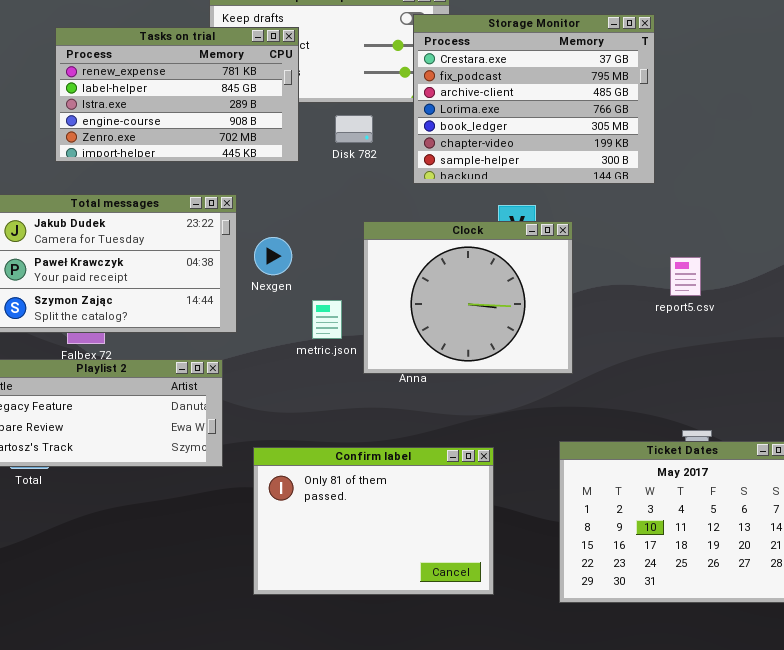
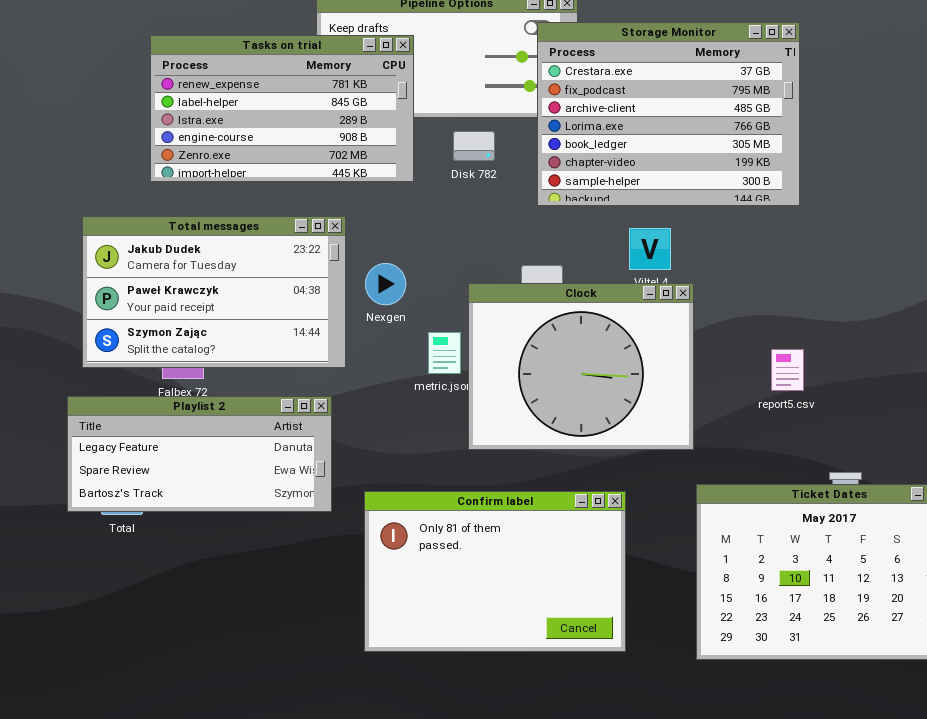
Clock: [363,221,573,374] -> [468,283,694,450], moved
report5.csv: [670,257,701,296] -> [771,349,804,391], moved

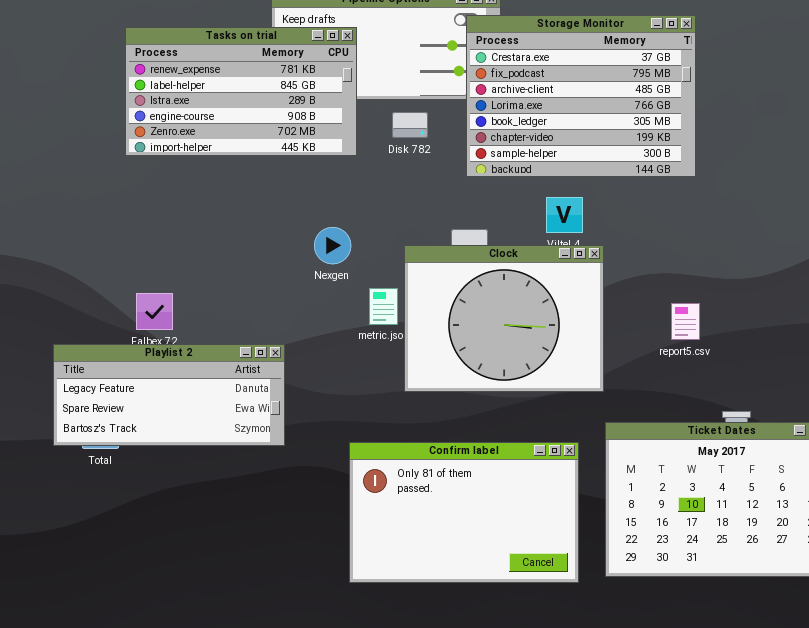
Total messages: [82,216,346,368] -> none, closed
Confirm label: [364,491,626,652] -> [349,442,579,583], moved

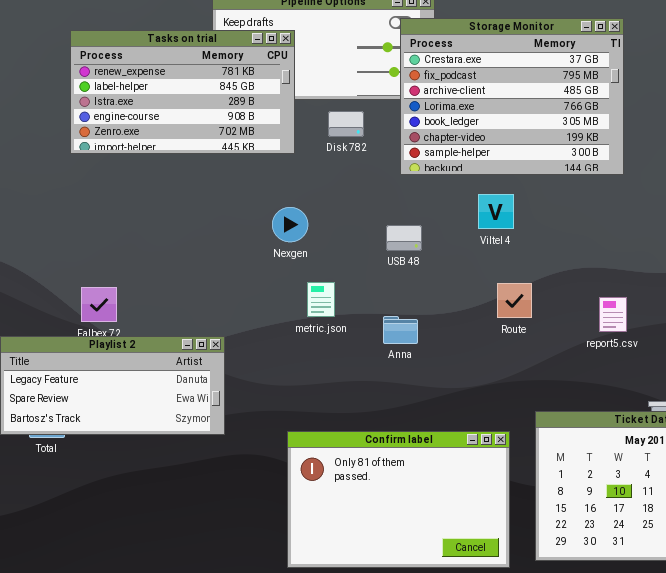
Nexgen: [314,227,351,264] -> [272,207,308,242], moved
Clock: [404,245,604,392] -> none, closed

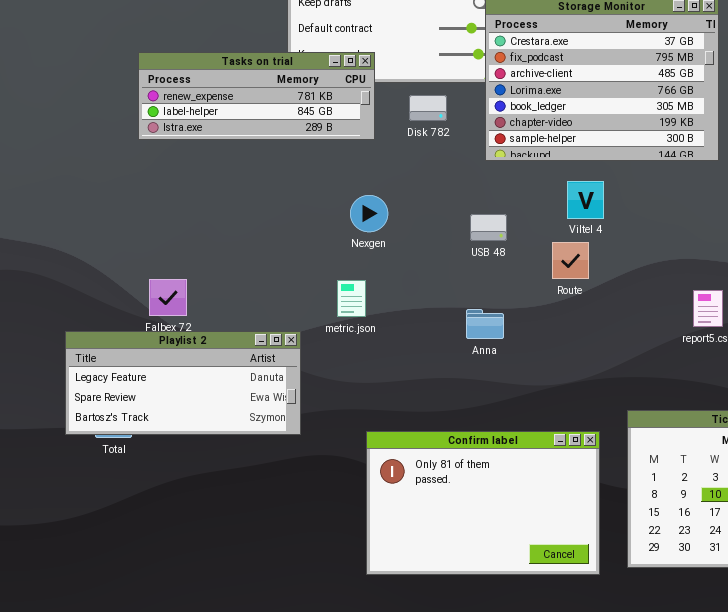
Tasks on trial: [70,30,295,154] -> [138,52,375,140], resized
metric.json: [307,282,335,317] -> [337,280,366,317], moved
Route: [497,283,532,318] -> [552,242,589,279], moved

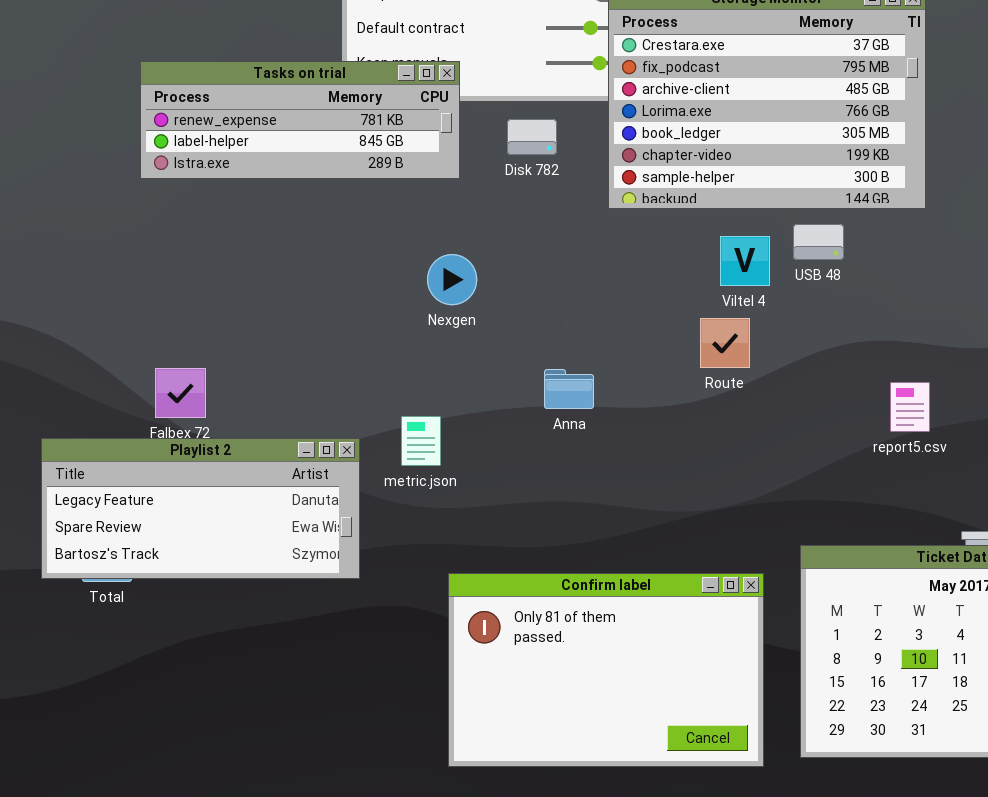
USB 48: [470,214,507,241] -> [793,224,844,260], moved
metric.json: [337,280,366,317] -> [401,416,441,466], moved
Anna: [466,309,504,339] -> [544,369,594,409], moved

